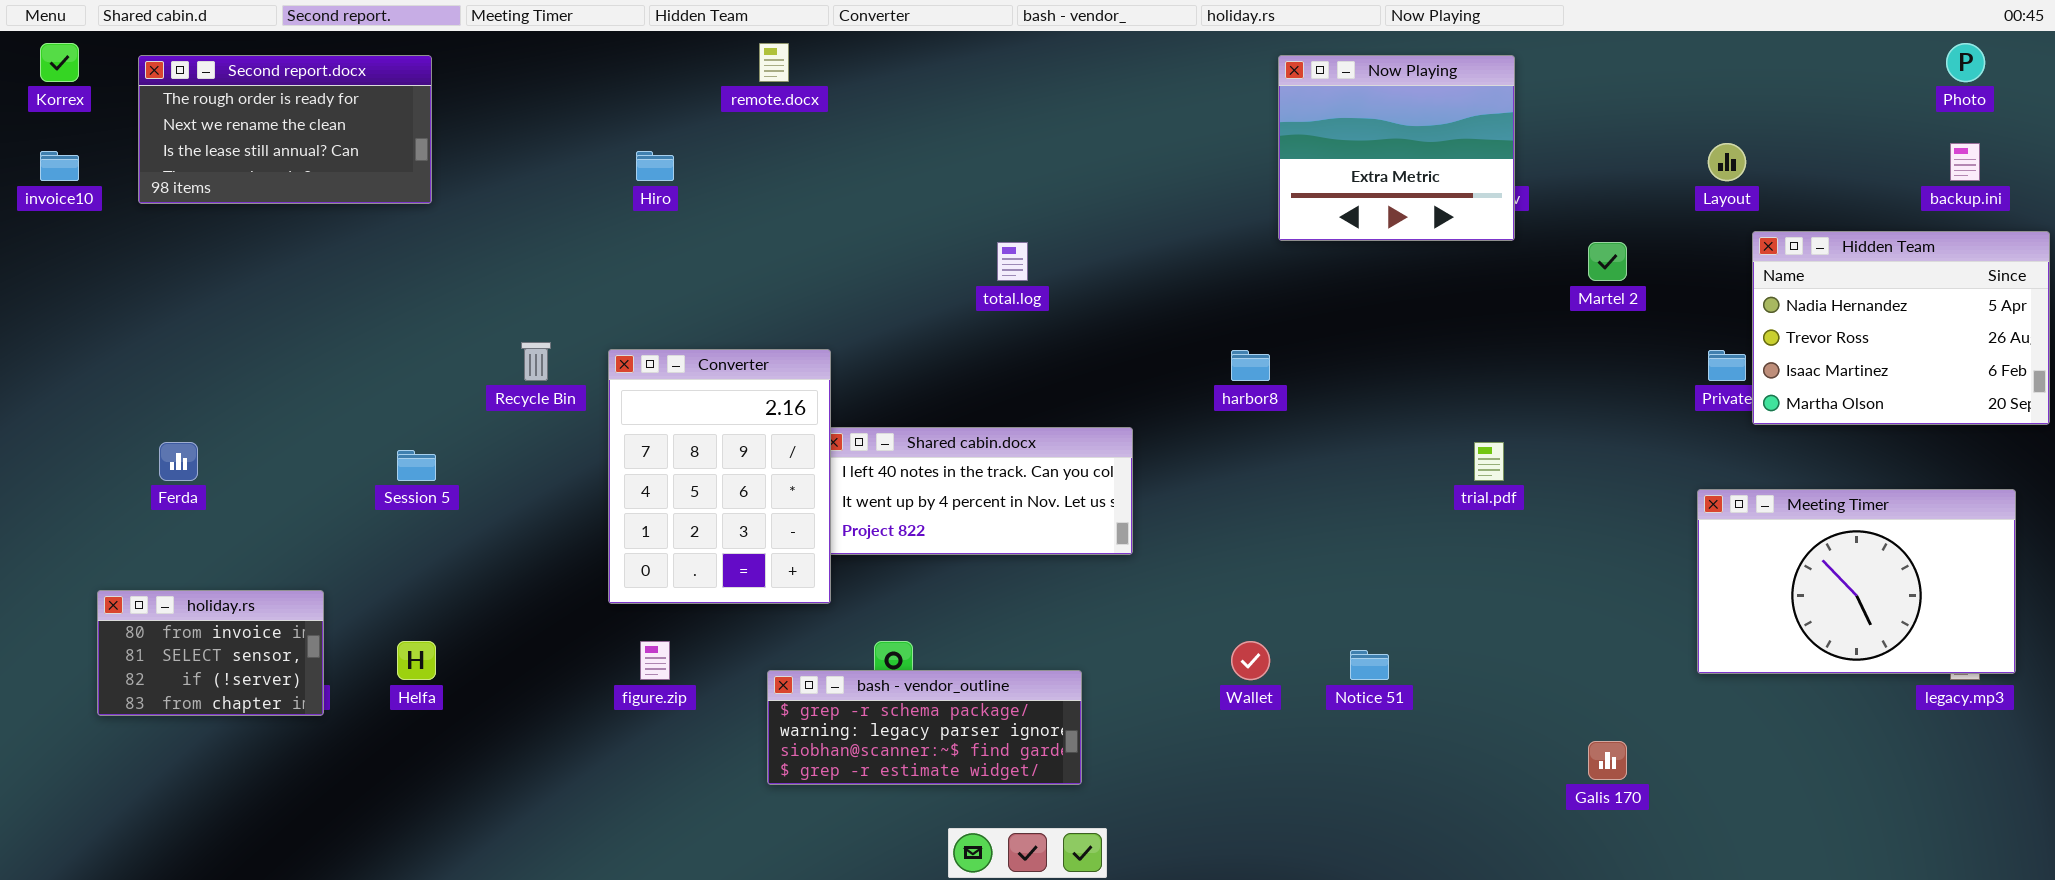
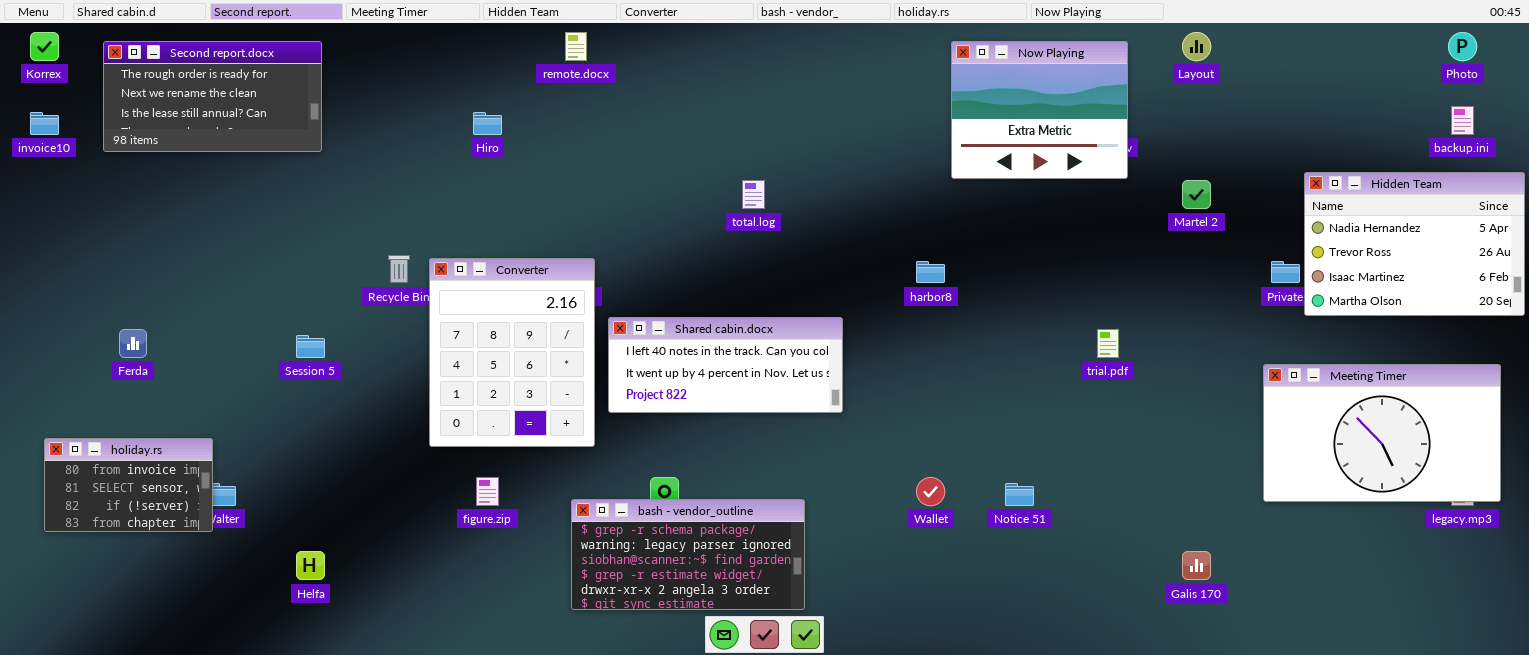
Layout: [1708,143,1746,181] -> [1182,32,1211,61], moved
Converter: [608,349,831,604] -> [429,258,595,447], moved
holiday.rs: [97,590,324,716] -> [44,438,213,532], moved
Helfa: [397,641,436,680] -> [296,551,325,580], moved
bash - vendor_outline: [767,670,1082,785] -> [571,499,805,610], resized

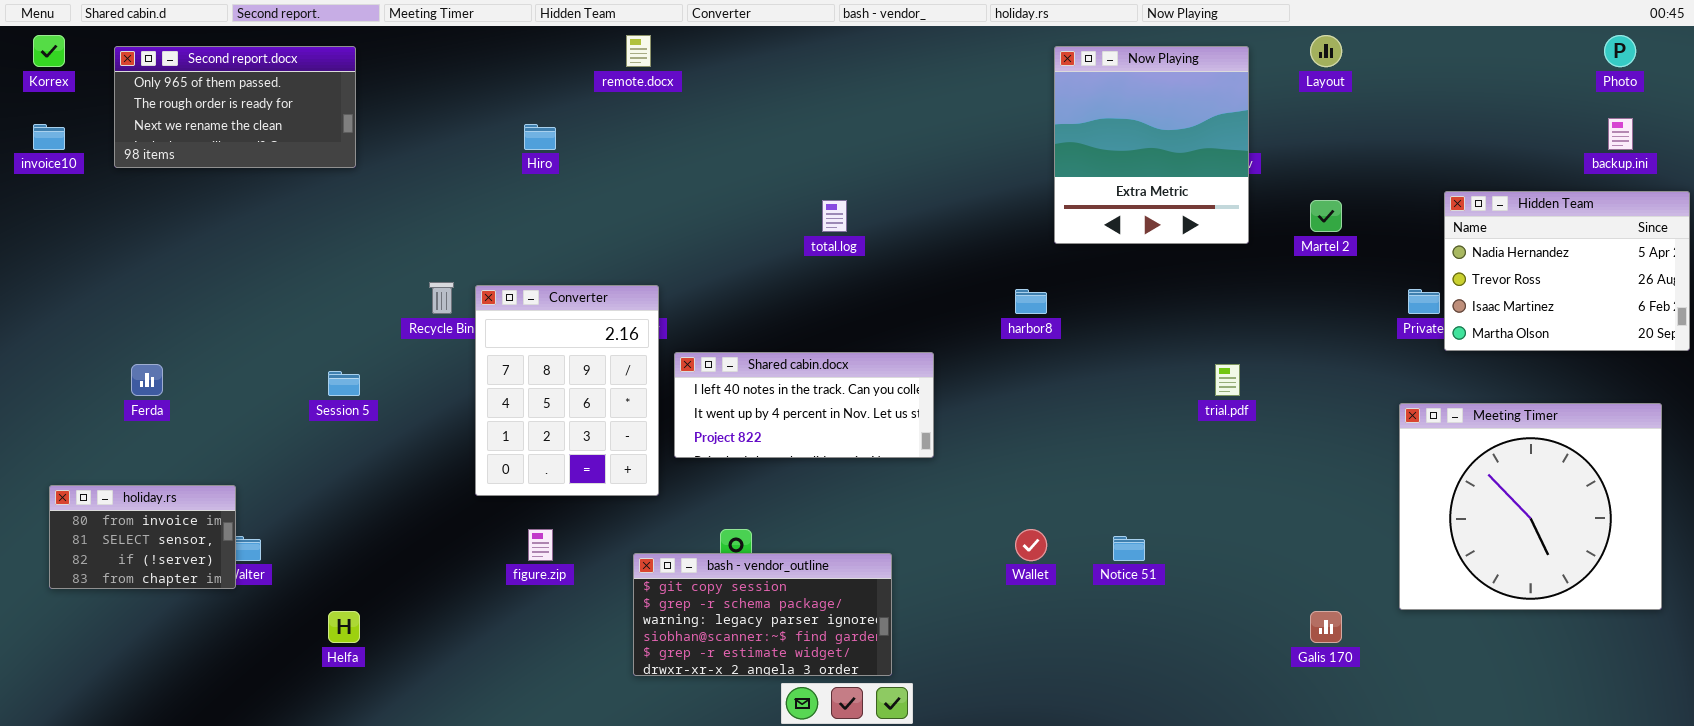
Second report.docx: [103,41,322,152] -> [114,46,356,168], scrolled up 1 row
Now Playing: [951,41,1128,179] -> [1054,46,1249,244], resized
Meeting Timer: [1263,364,1501,502] -> [1399,403,1662,610], resized
bash - vendor_outline: [571,499,805,610] -> [633,553,892,676], scrolled up 1 row

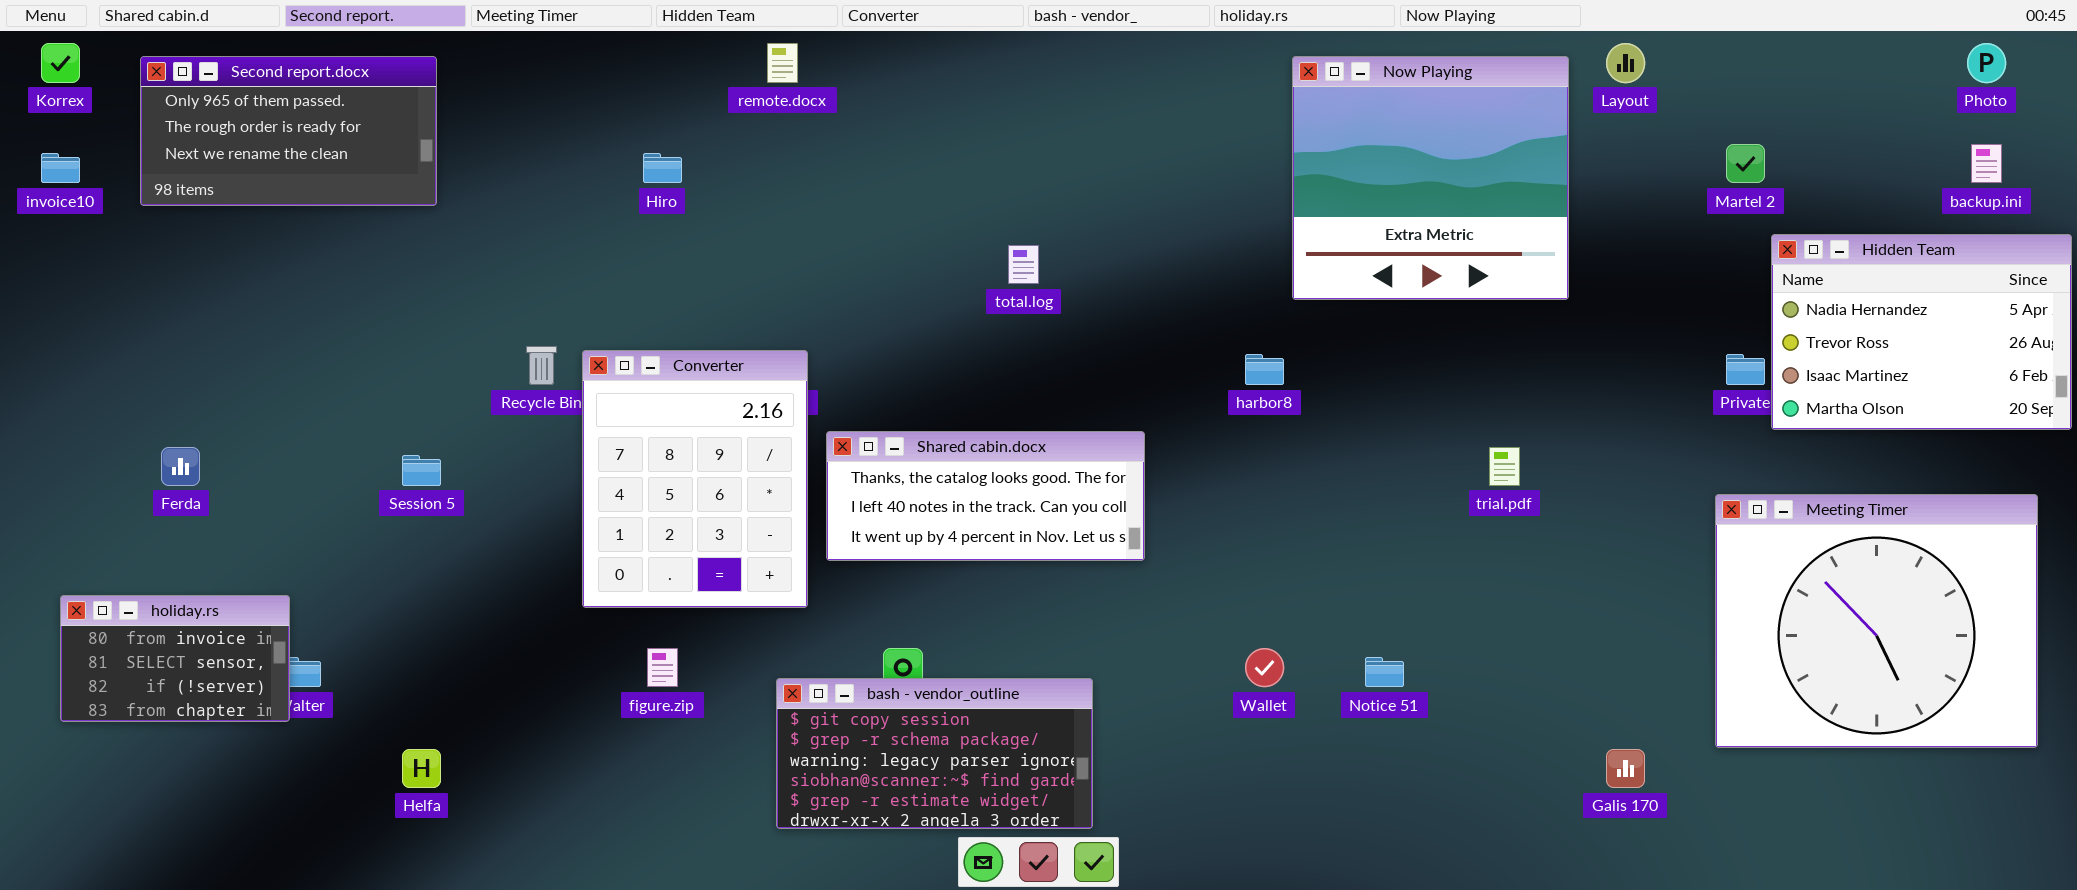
Now Playing: [1054,46,1249,244] -> [1292,56,1569,300], resized
Martel 2: [1310,200,1342,232] -> [1726,144,1765,183], moved
Shared cabin.docx: [674,352,934,458] -> [826,431,1145,561], scrolled up 1 row

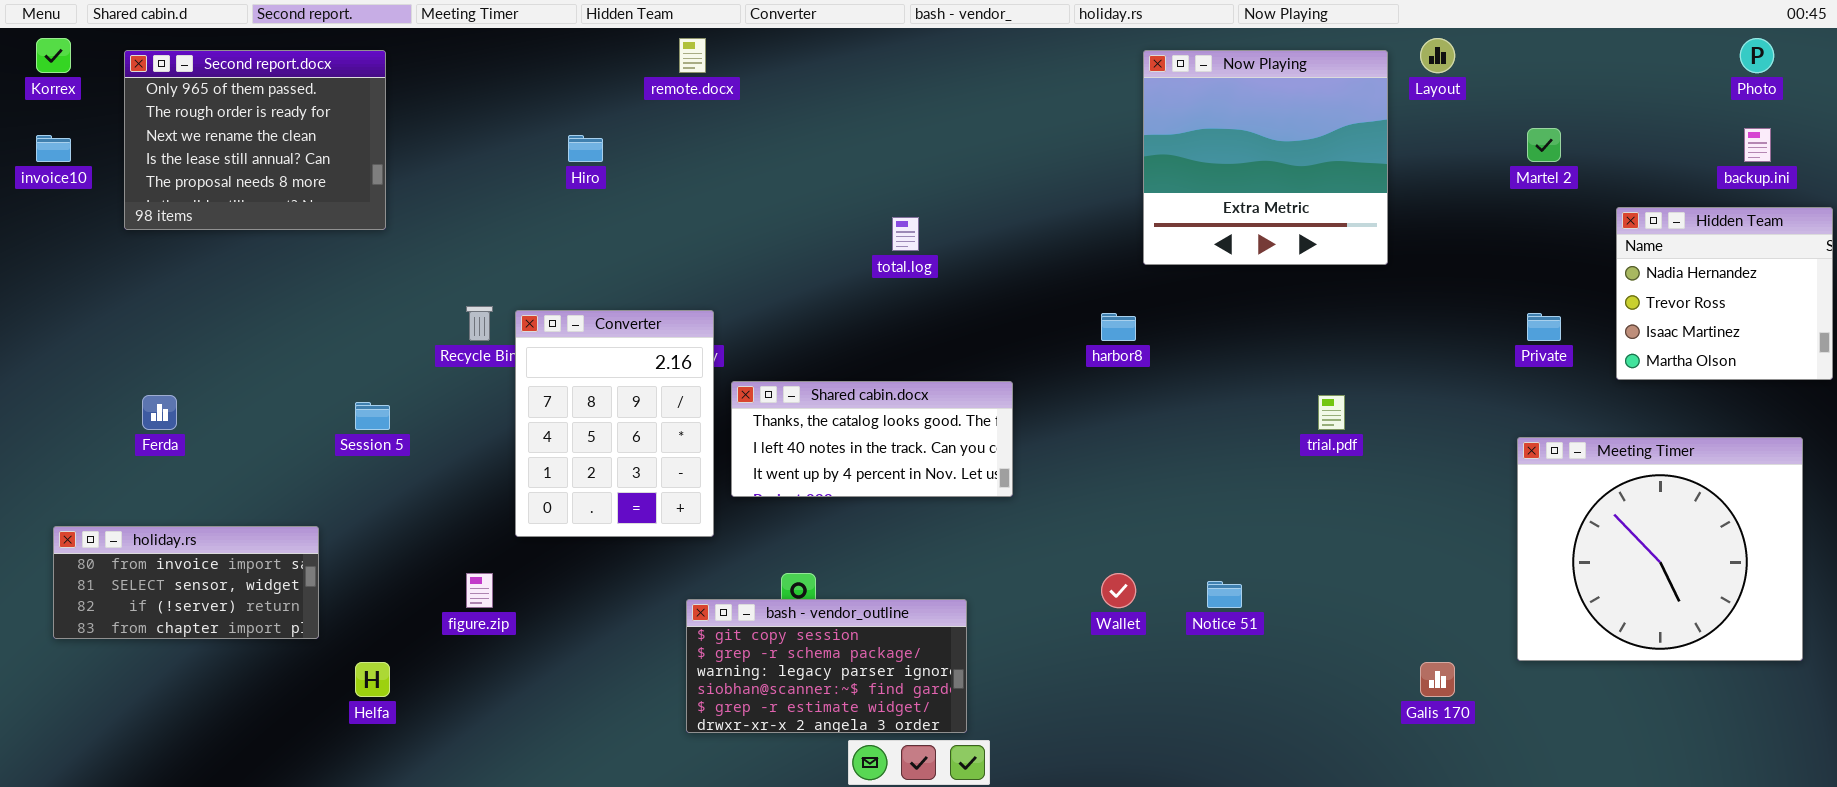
Second report.docx: [140,56,437,206] -> [124,50,386,230], resized
Hidden Team: [1771,234,2072,430] -> [1616,207,1833,380], resized
holiday.rs: [60,595,290,722] -> [53,526,319,639], resized
figure.zip: [647,648,678,687] -> [466,573,493,608], moved

